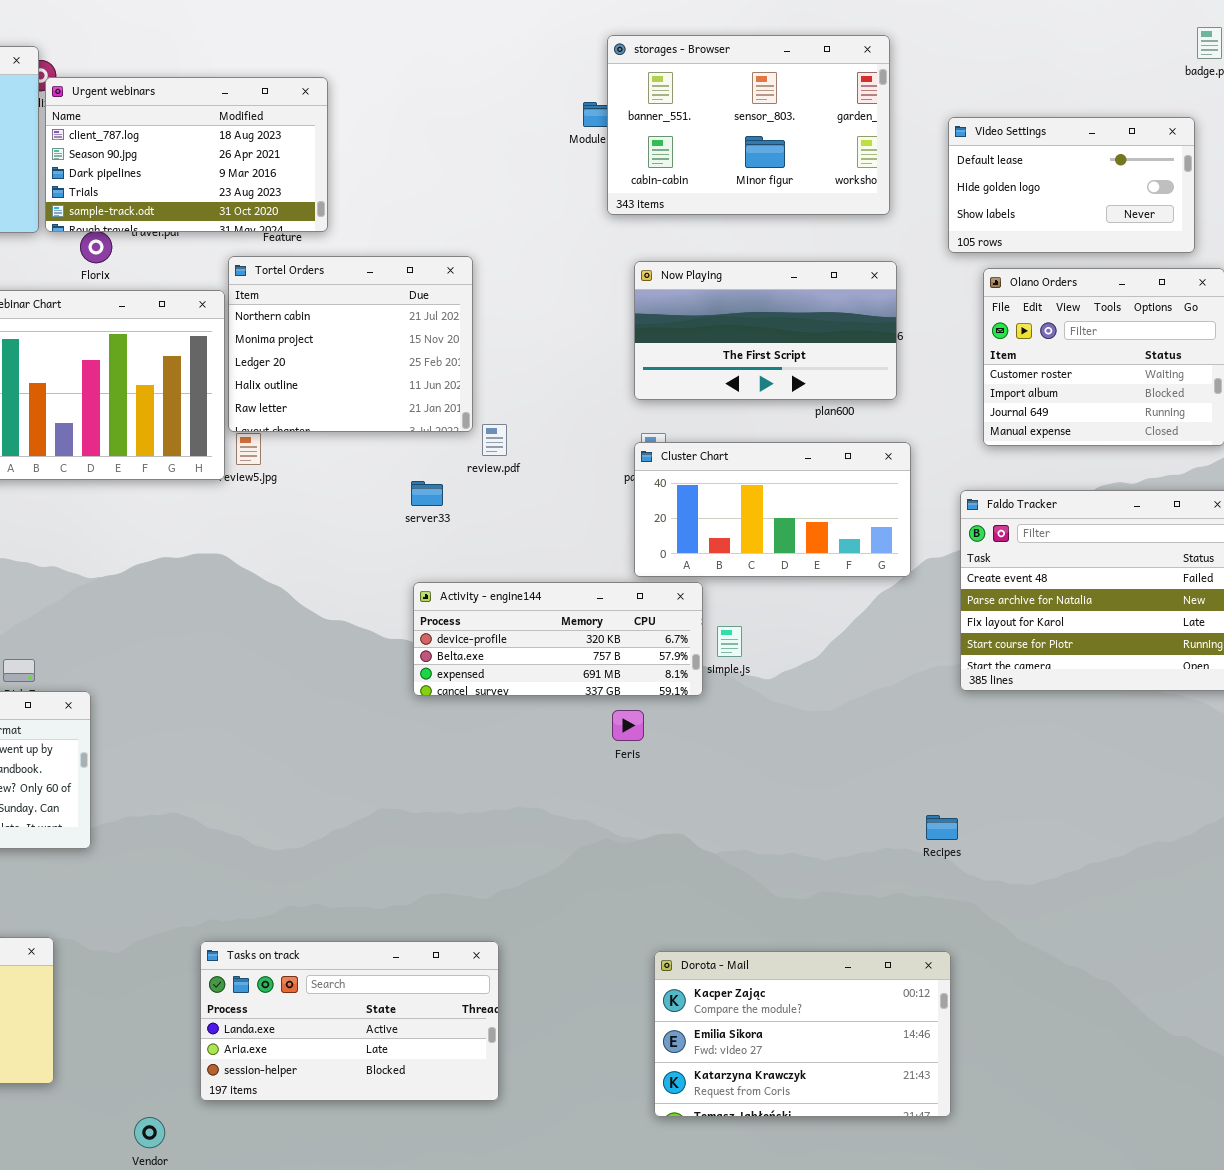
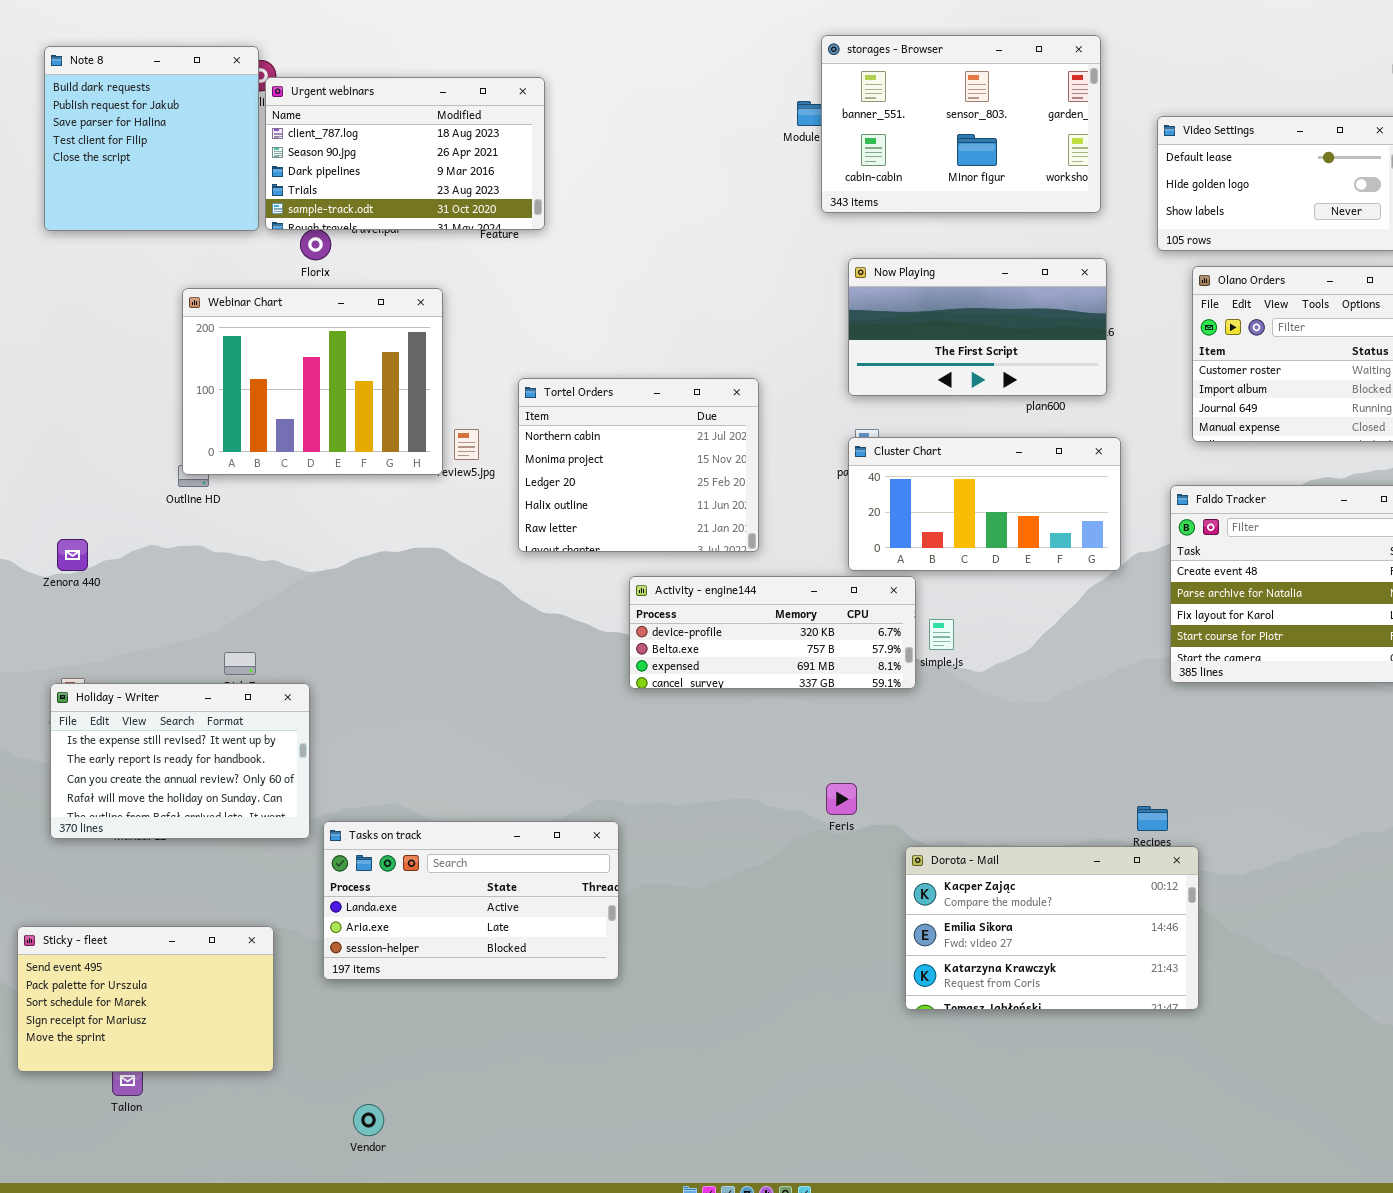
Tortel Orders: [228,256,473,432] -> [518,378,759,552], moved
Feris: [612,710,644,741] -> [826,783,857,815], moved
Tasks on track: [200,941,499,1101] -> [323,821,619,980], moved
Dorota - Mail: [654,951,951,1117] -> [905,846,1199,1010], moved

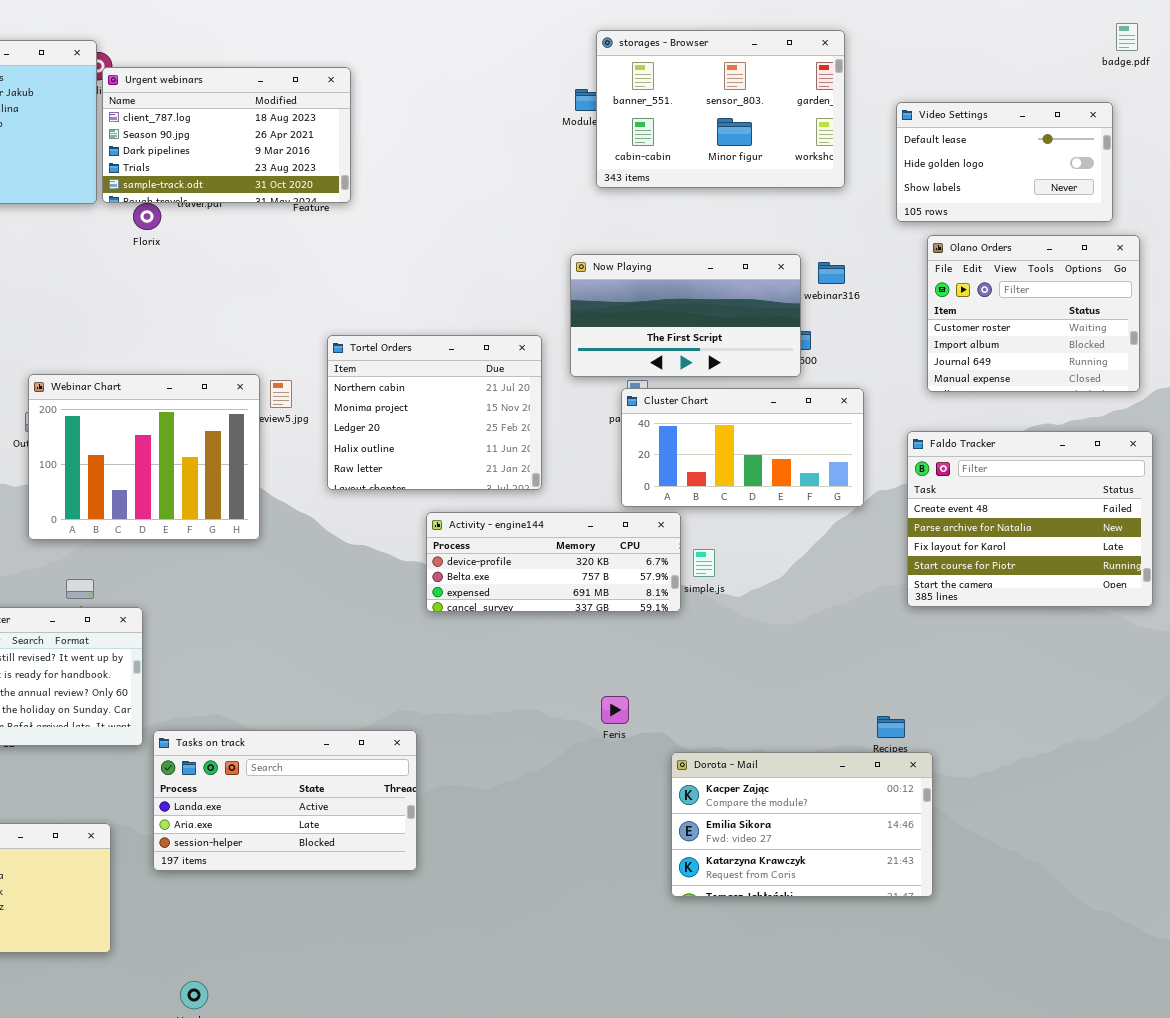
Now Playing: [848,258,1107,396] -> [570,254,801,377], moved
Webinar Chart: [182,288,443,475] -> [28,374,260,540], moved

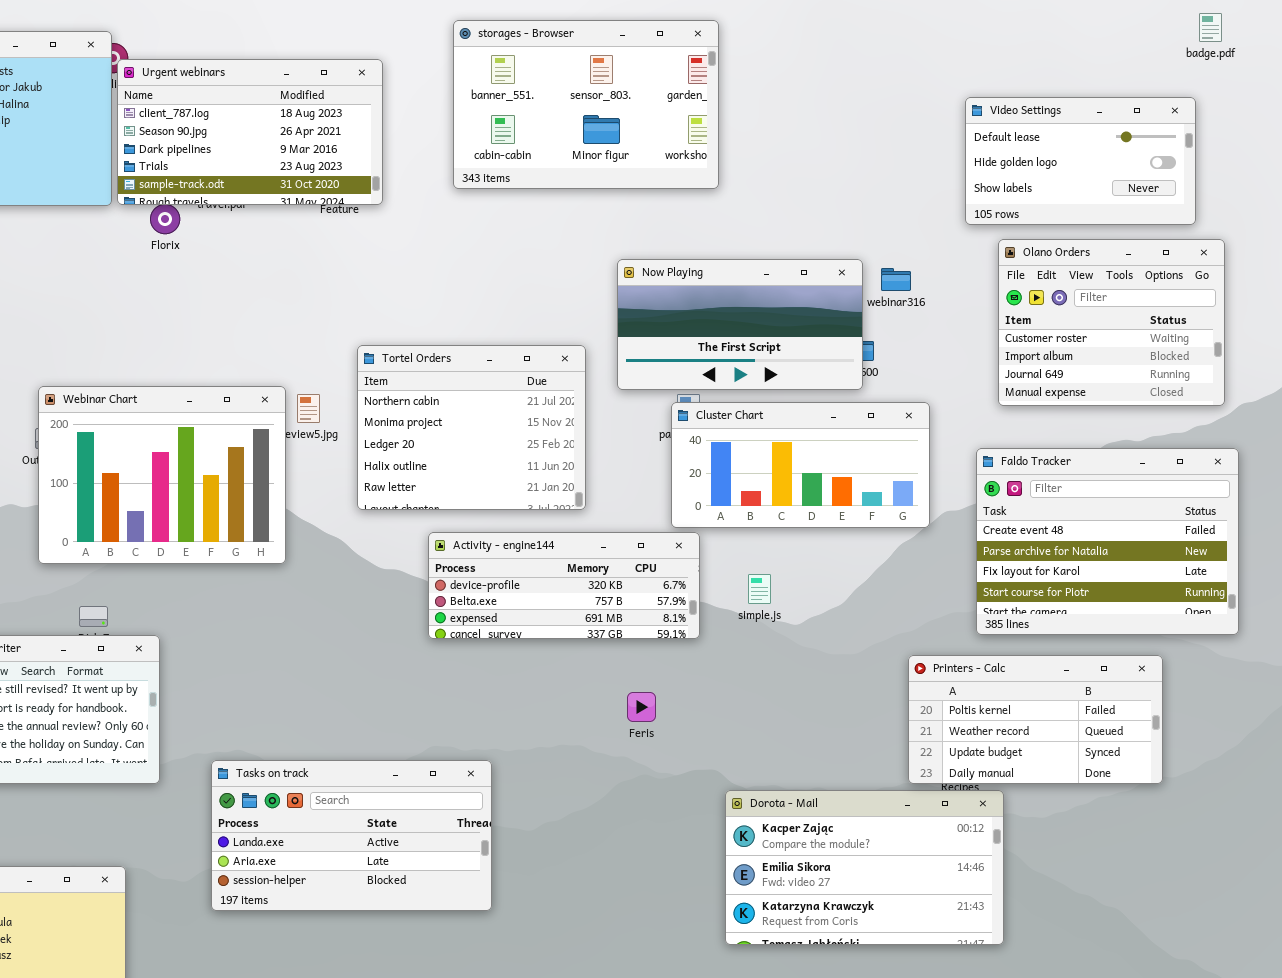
storages - Browser: [596,30,845,188] -> [453,20,719,189], moved
Activity - engine144: [426,512,681,612] -> [428,532,700,639], moved
Printers - Calc: none -> [908,655,1163,784], opened
Feris: [601,696,629,724] -> [627,692,656,722], moved
Tasks on track: [153,730,417,871] -> [211,760,492,911], moved

